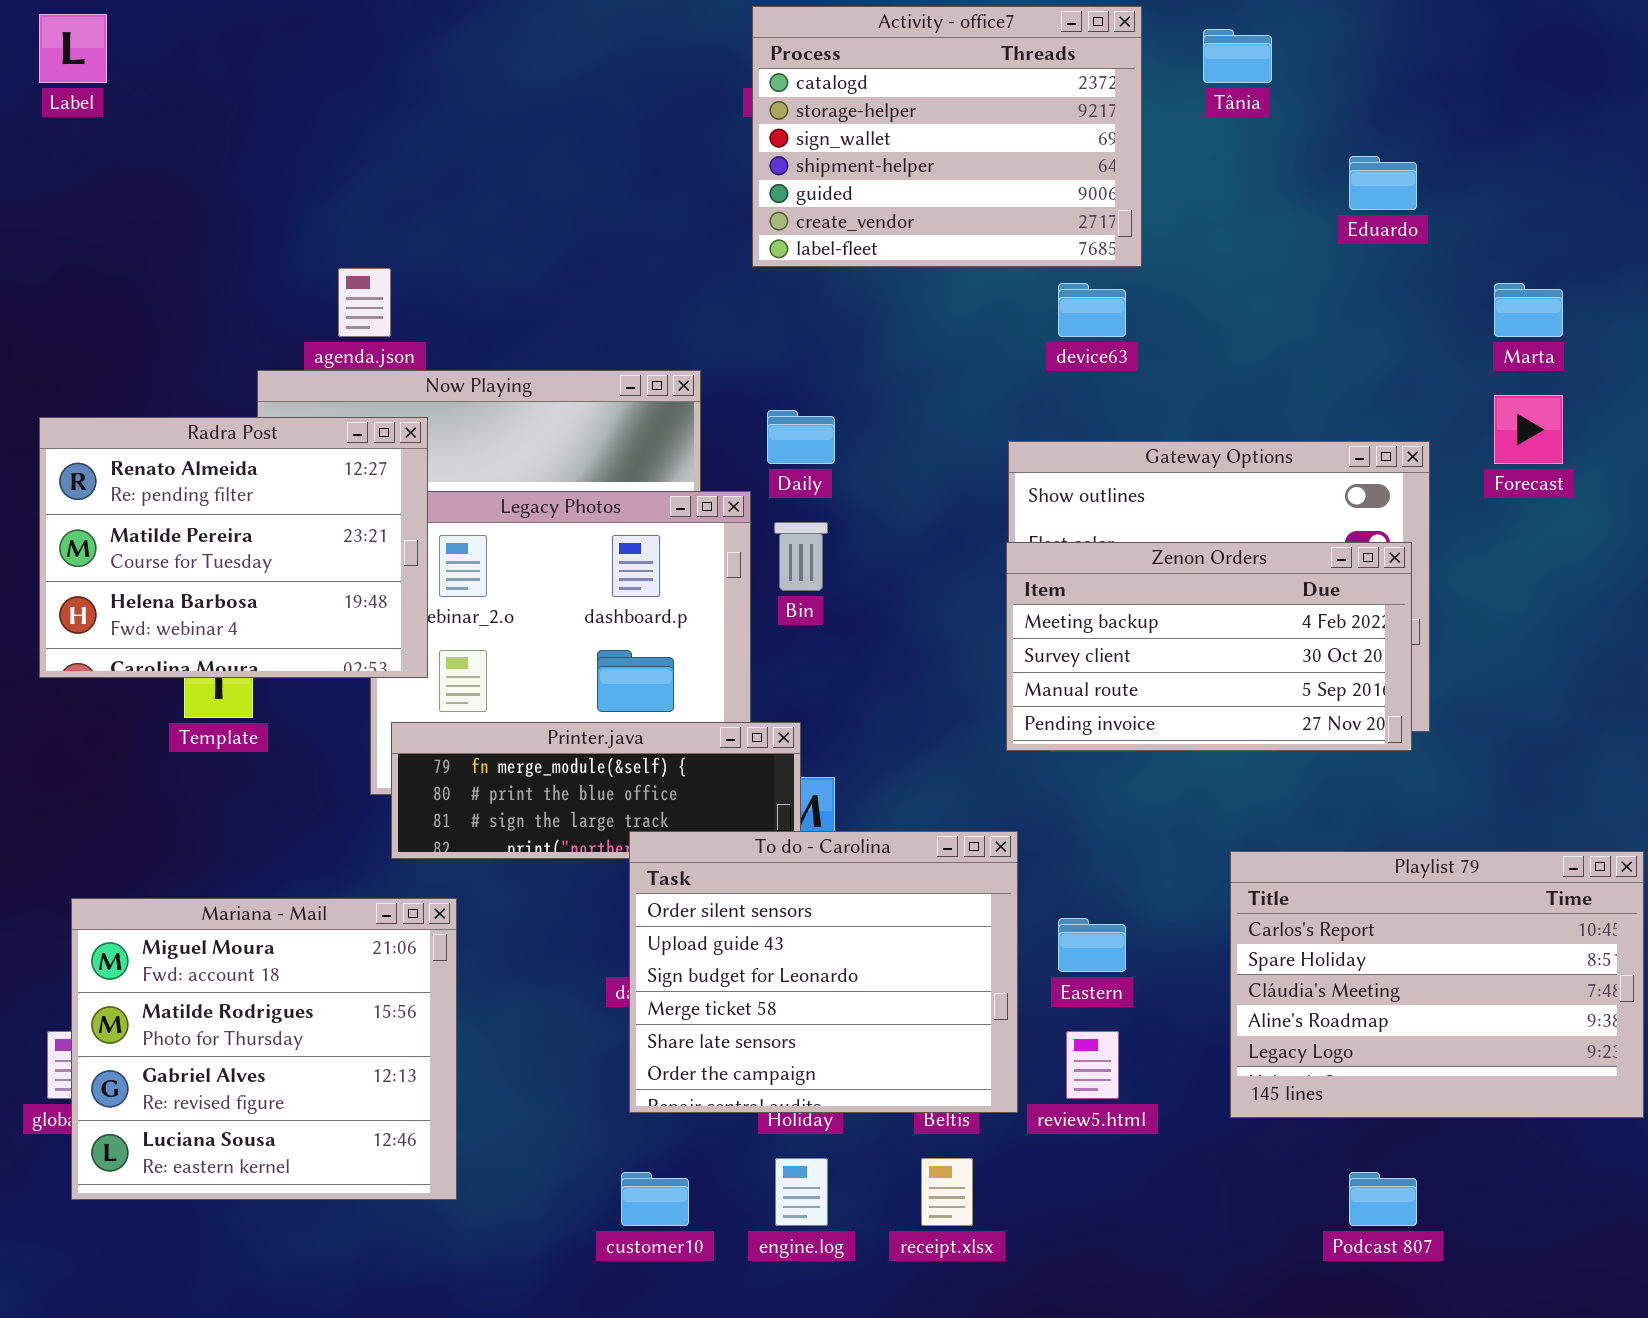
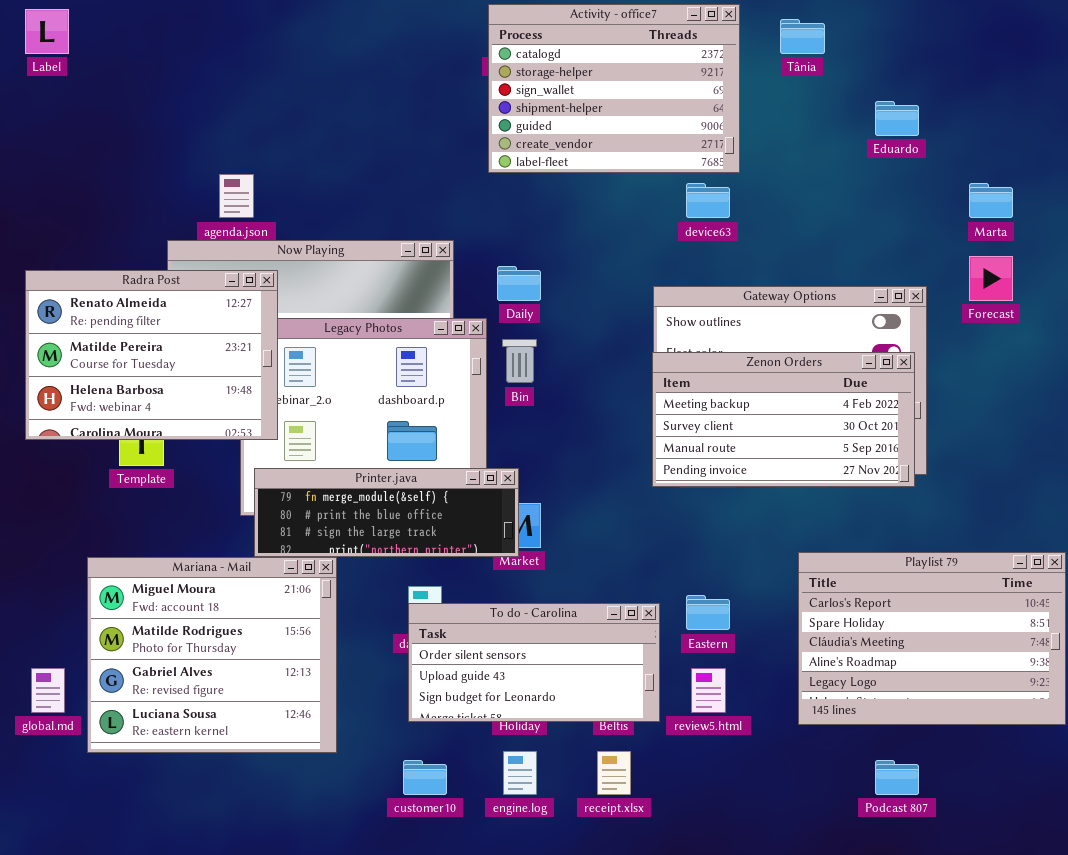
To do - Carolina: [629,831,1018,1113] -> [408,603,660,722], resized
Mariana - Mail: [71,898,457,1200] -> [87,557,337,753], moved

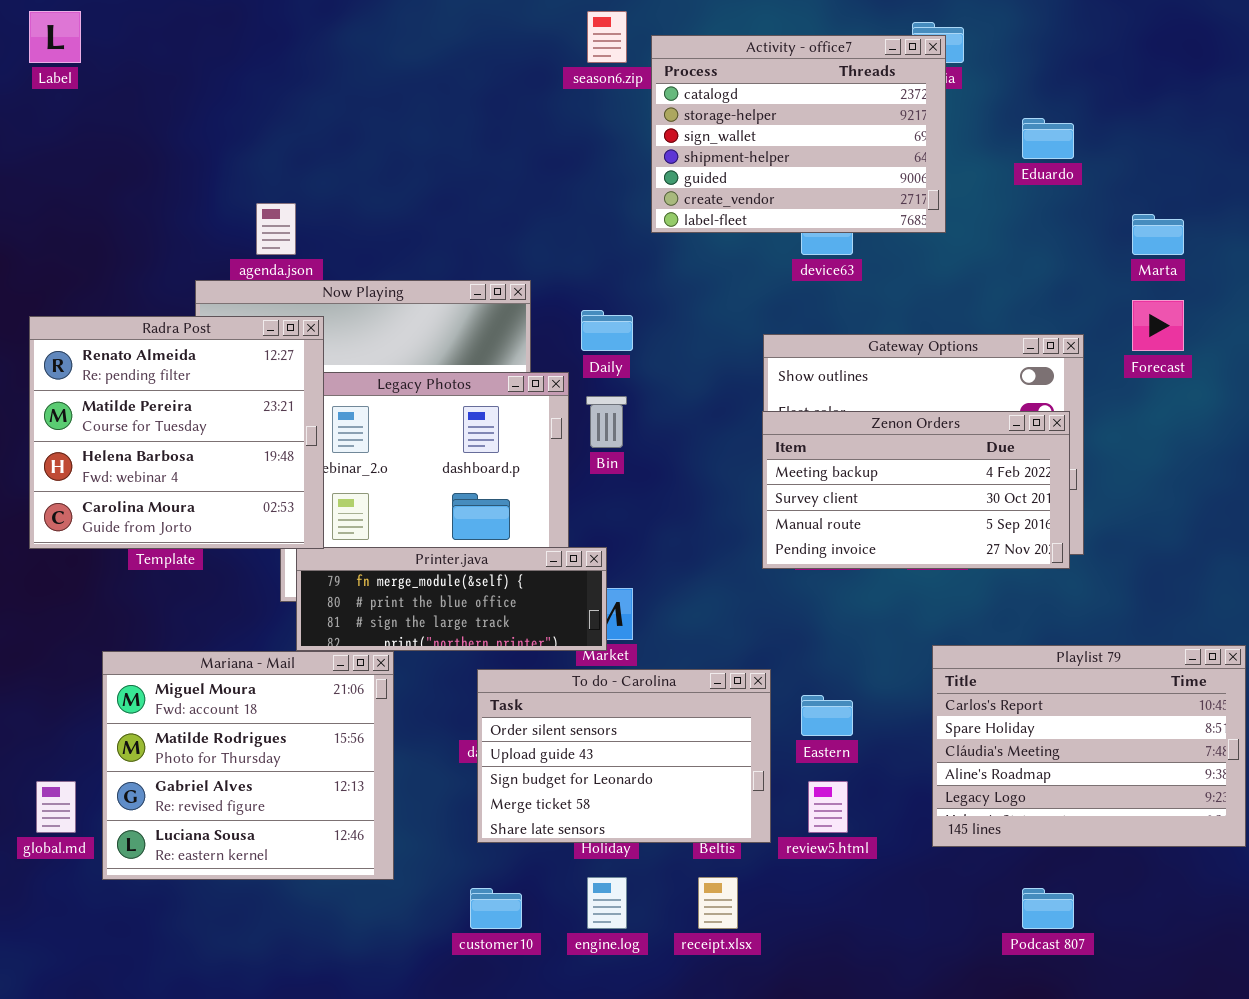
Activity - office7: [488,4,740,173] -> [651,35,946,233], moved
Radra Post: [25,270,278,440] -> [29,316,324,549], resized
To do - Carolina: [408,603,660,722] -> [477,669,771,843], resized

